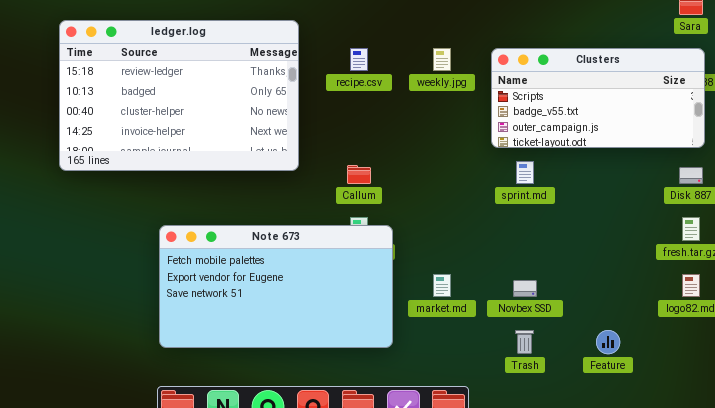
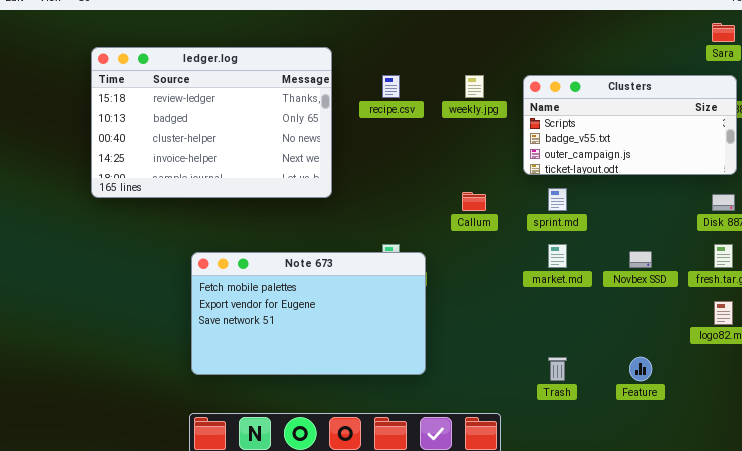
Callum: [347,165,371,184] -> [462,192,486,211], moved
market.md: [433,274,451,297] -> [548,244,567,268], moved
Novbex SSD: [513,280,537,297] -> [629,251,652,268], moved

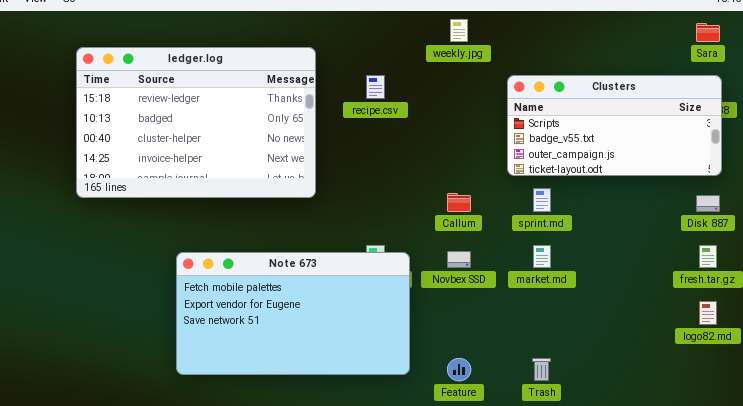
weekly.jpg: [465,75,484,98] -> [450,19,468,42], moved
Novbex SSD: [629,251,652,268] -> [447,251,471,268], moved
Feature: [629,357,652,381] -> [447,358,471,381], moved

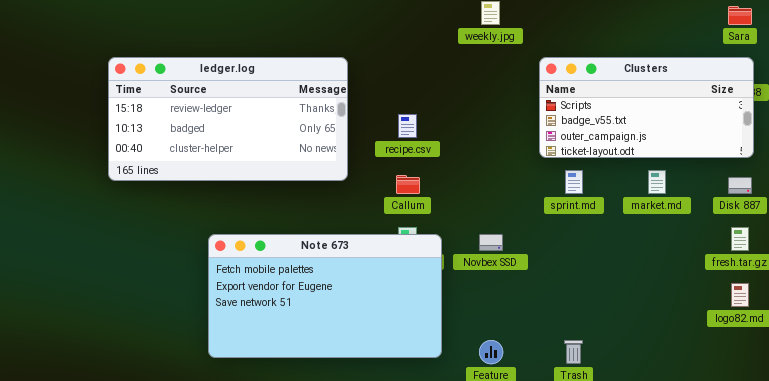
ledger.log: [76,47,316,198] -> [108,57,348,181], resized
recipe.csv: [366,75,385,99] -> [398,114,417,138], moved
Callum: [447,193,471,212] -> [396,175,420,194], moved
market.md: [533,245,551,268] -> [648,170,666,194], moved

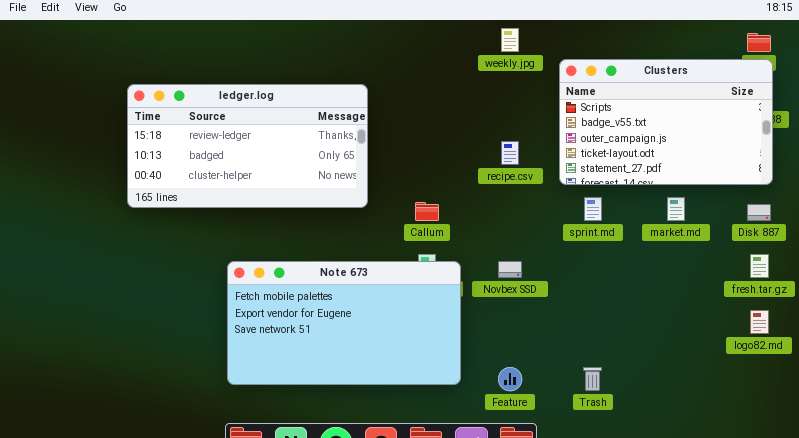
Clusters: [539,57,754,158] -> [559,59,773,185], resized
recipe.csv: [398,114,417,138] -> [501,141,519,165], moved

